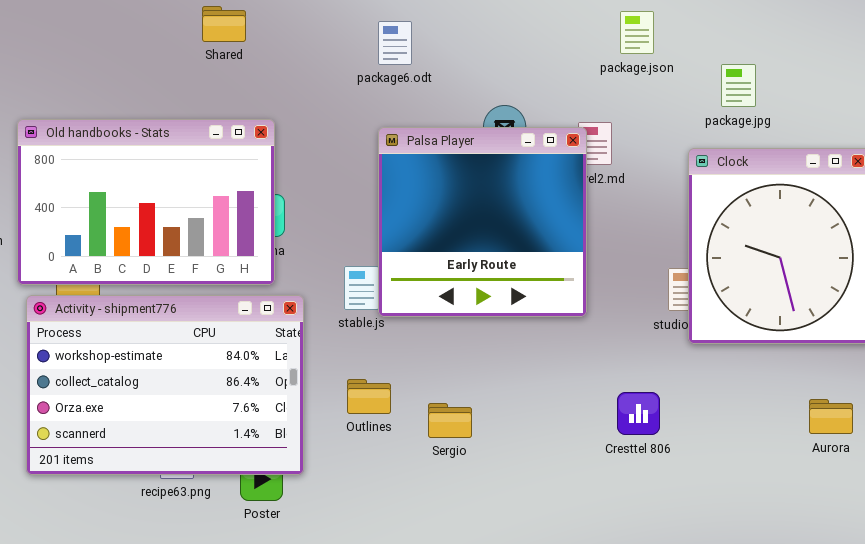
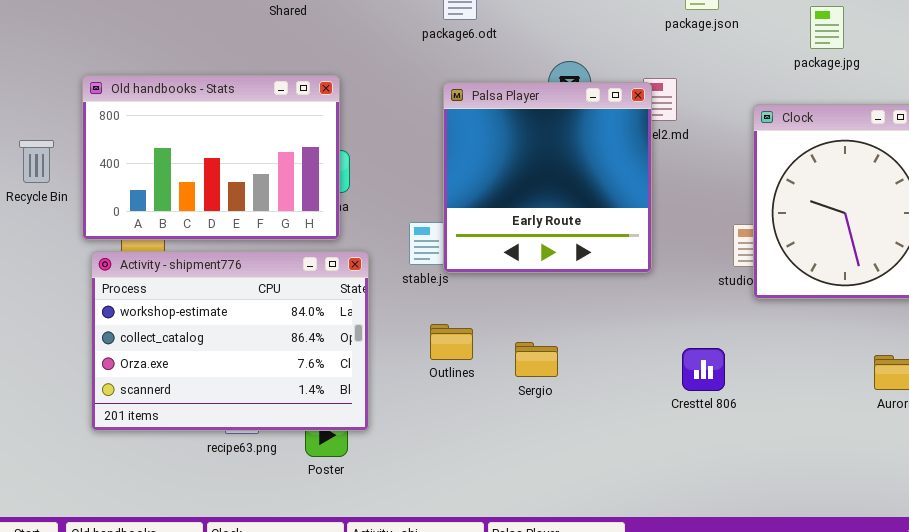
package.jpg: [721,64,756,107] -> [810,6,844,49], moved
Outlines: [347,379,391,414] -> [430,324,473,360], moved
Sergio: [428,403,472,438] -> [515,342,558,377], moved

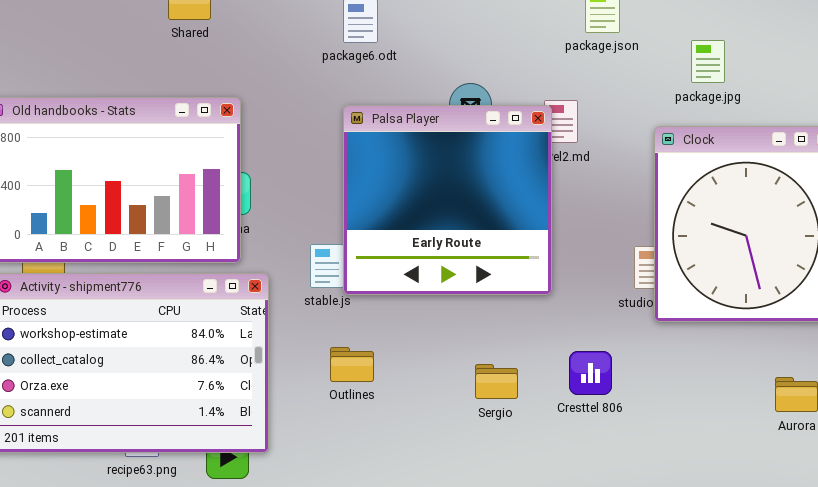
package.jpg: [810,6,844,49] -> [691,40,725,83], moved
Sergio: [515,342,558,377] -> [475,364,518,399], moved
Cresttel 806: [682,348,725,391] -> [569,351,612,395], moved

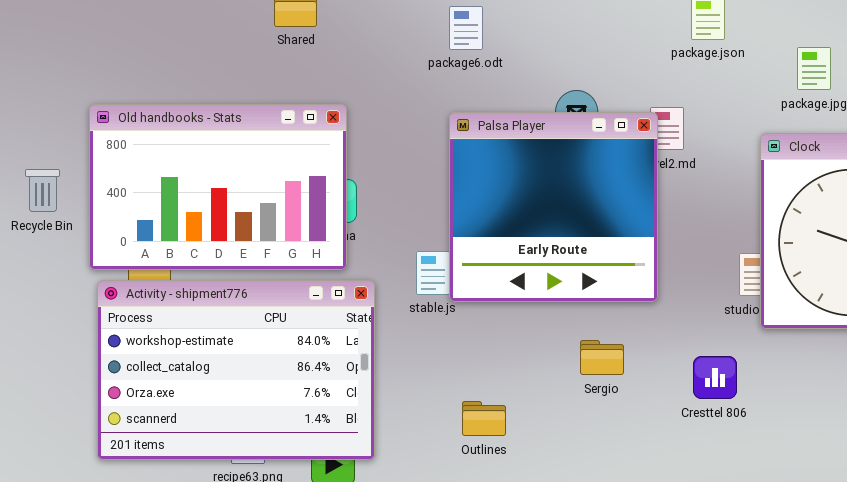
Outlines: [330,347,374,382] -> [462,401,506,436], moved
Cresttel 806: [569,351,612,395] -> [693,356,737,399], moved
Sergio: [475,364,518,399] -> [580,340,624,375], moved

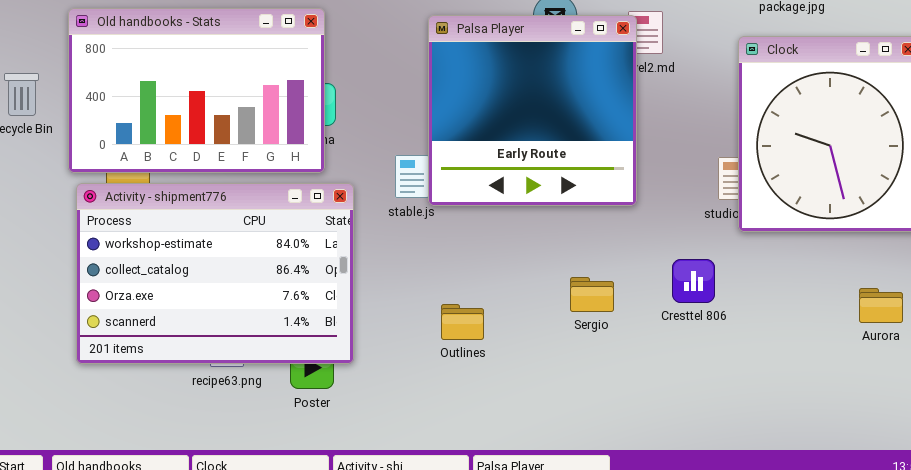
Sergio: [580,340,624,375] -> [570,277,614,312], moved

